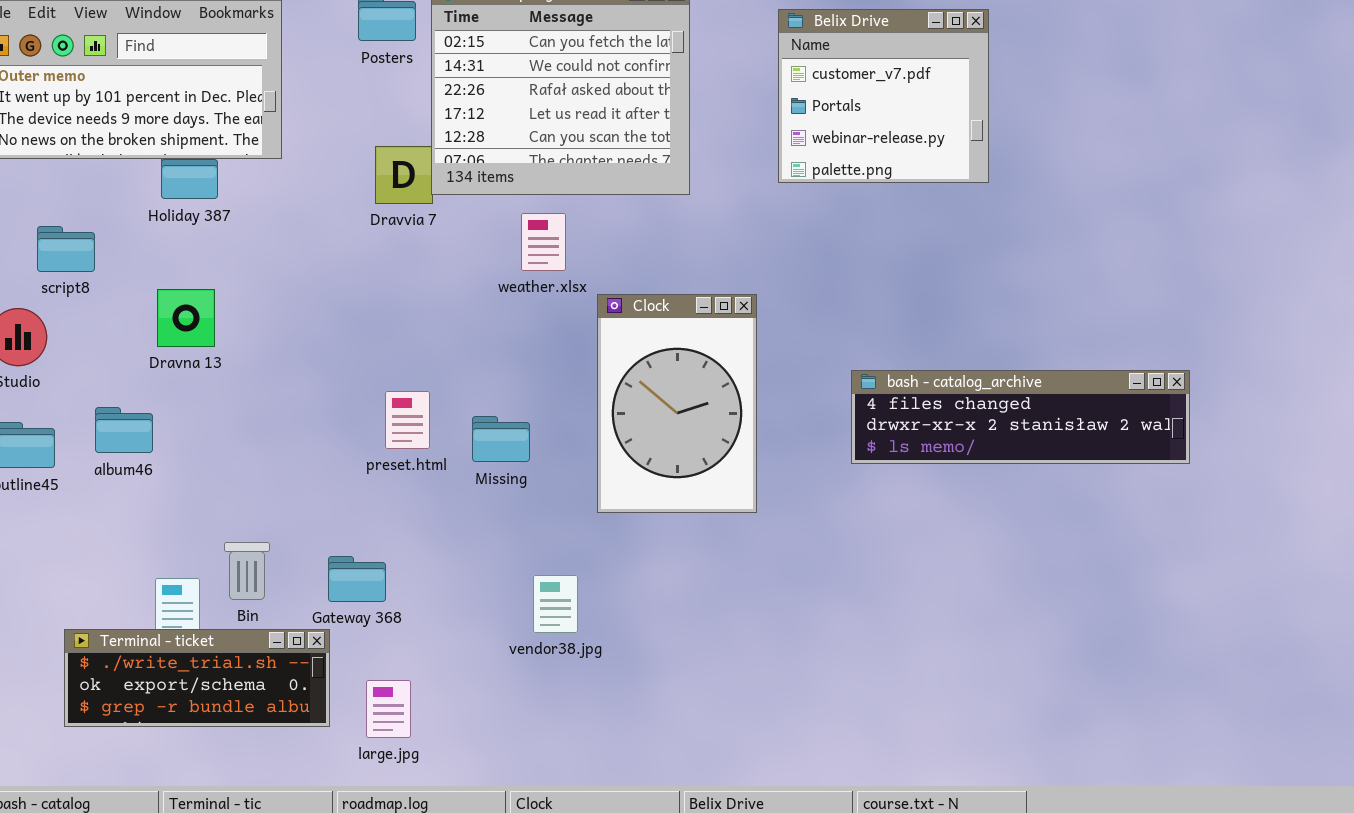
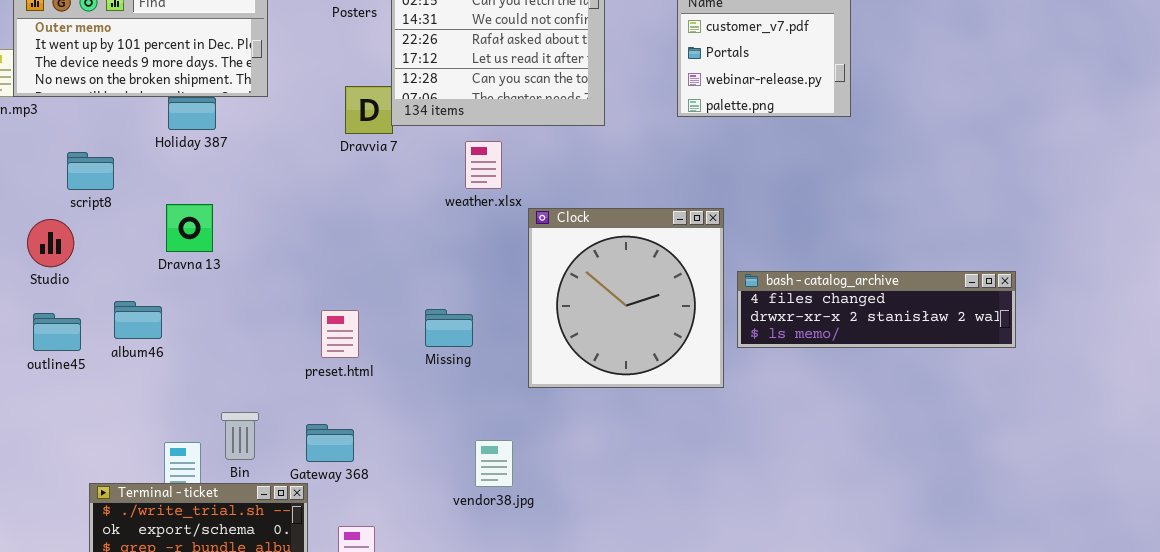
Clock: [597,294,757,513] -> [528,208,724,388], resized
preset.html: [385,391,430,449] -> [321,310,359,358], moved

